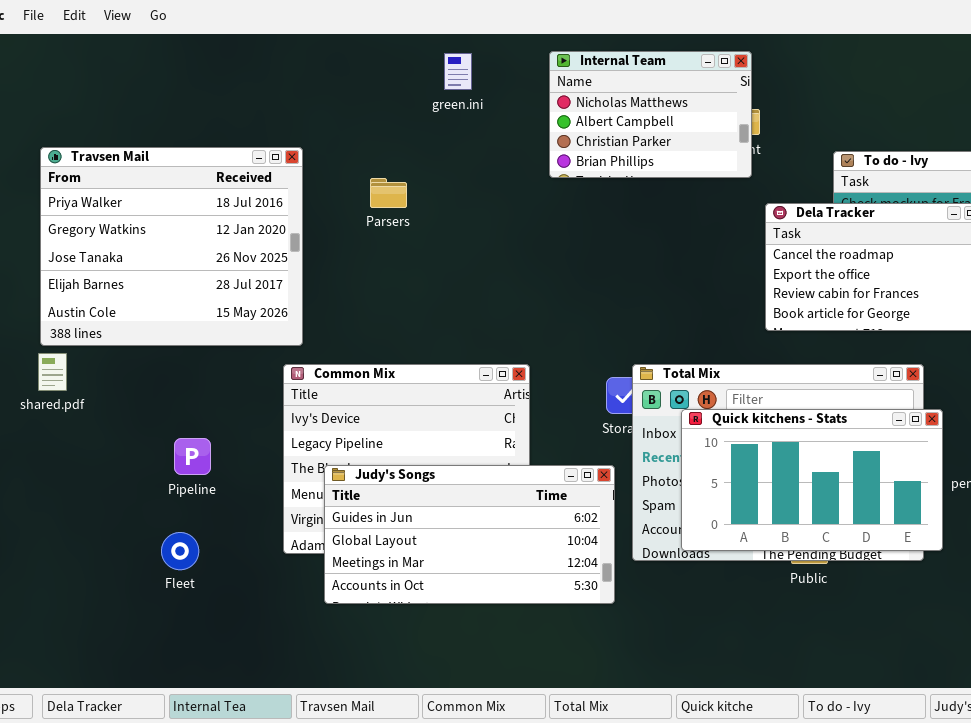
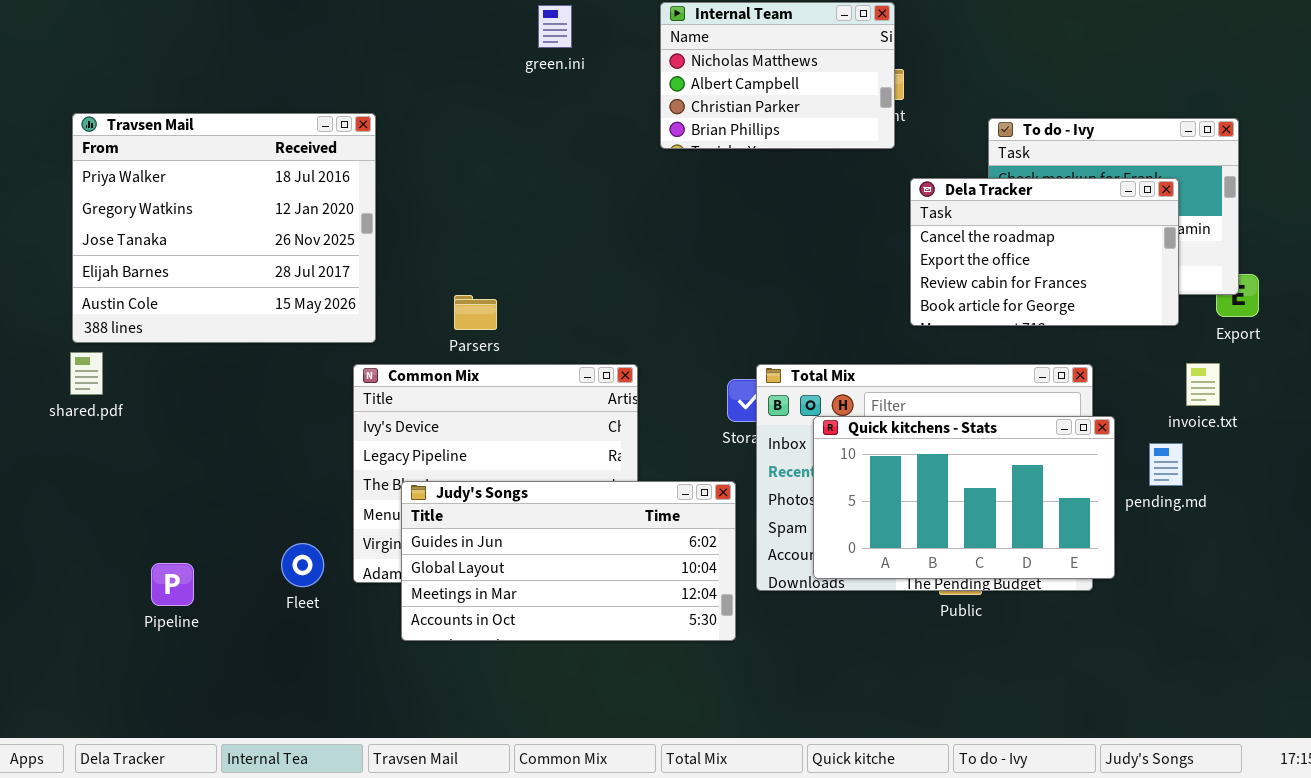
Parsers: [370,178,407,208] -> [454,295,497,330], moved
Pipeline: [174,438,211,475] -> [151,563,194,606], moved
Fleet: [161,532,199,570] -> [281,543,324,587], moved

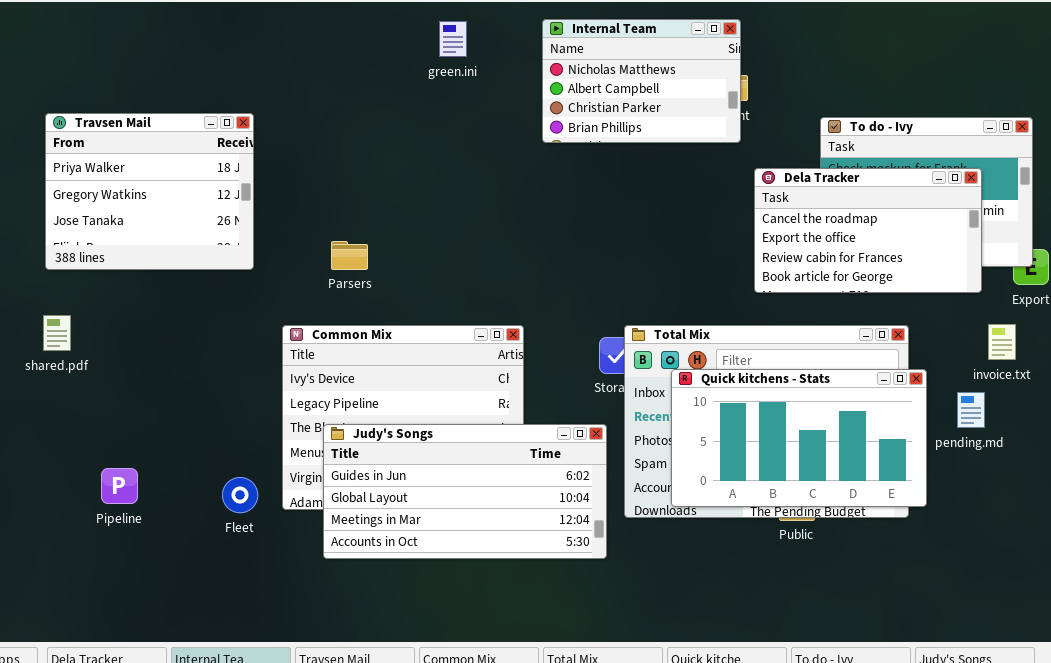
Travsen Mail: [72,113,376,343] -> [45,113,254,270], resized
Parsers: [454,295,497,330] -> [331,241,368,270], moved
Pipeline: [151,563,194,606] -> [101,468,138,504], moved

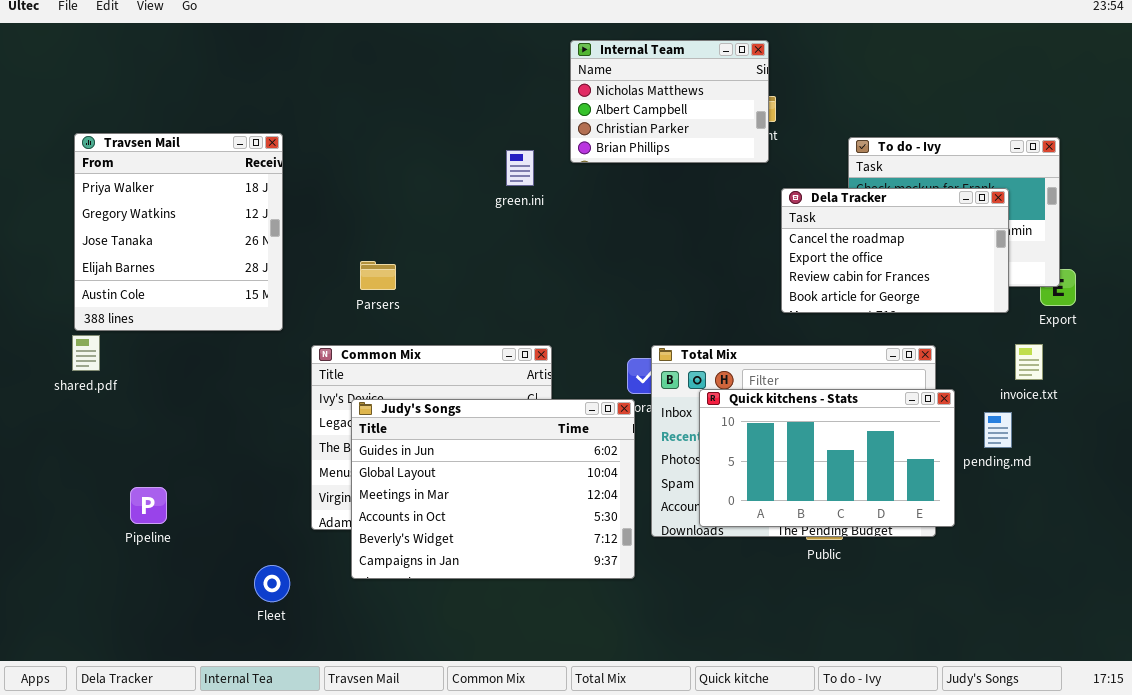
green.ini: [439,21,467,57] -> [506,150,534,186], moved
Travsen Mail: [45,113,254,270] -> [74,133,283,331], resized
Judy's Songs: [323,424,607,559] -> [351,399,635,579], resized
Fleet: [222,477,258,513] -> [254,565,290,602], moved

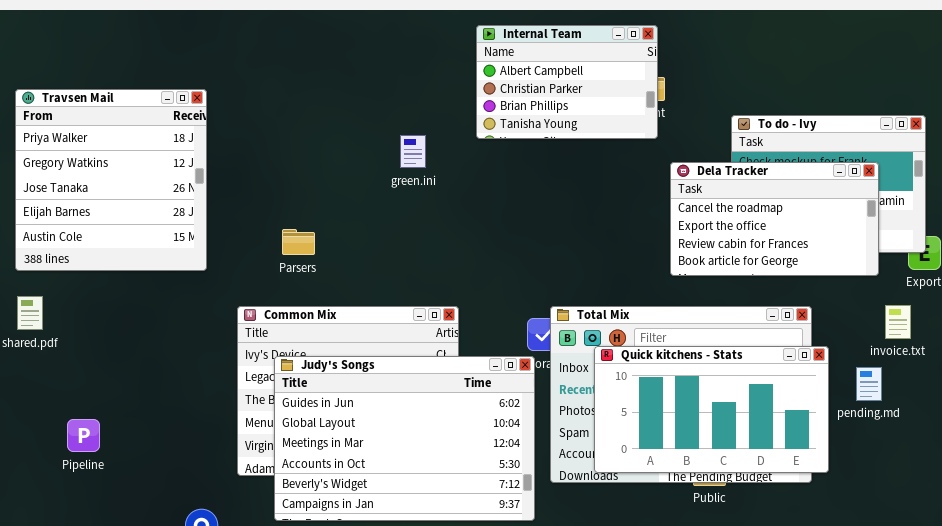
Internal Team: [570,40,769,163] -> [476,25,658,139], scrolled down 1 row
Travsen Mail: [74,133,283,331] -> [15,89,207,271], moved
green.ini: [506,150,534,186] -> [400,135,426,168], moved
Pipeline: [130,487,167,524] -> [67,419,100,452], moved

